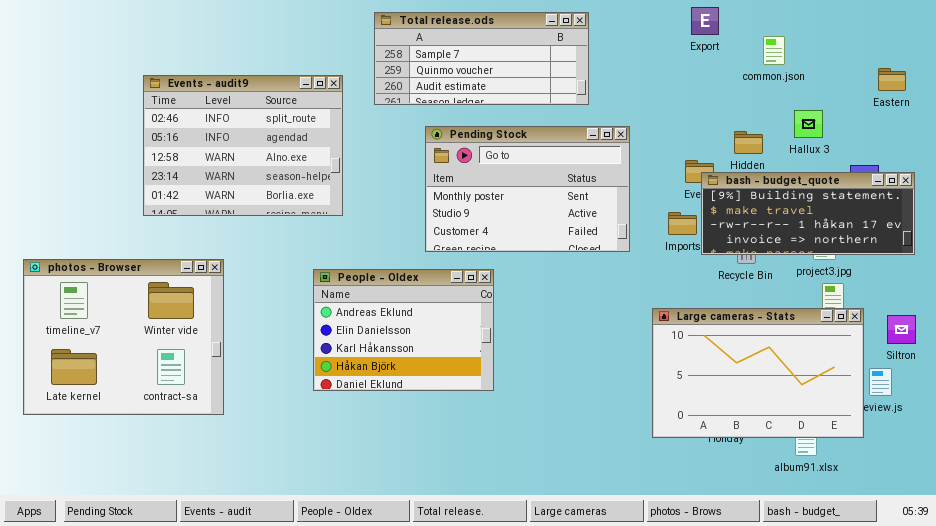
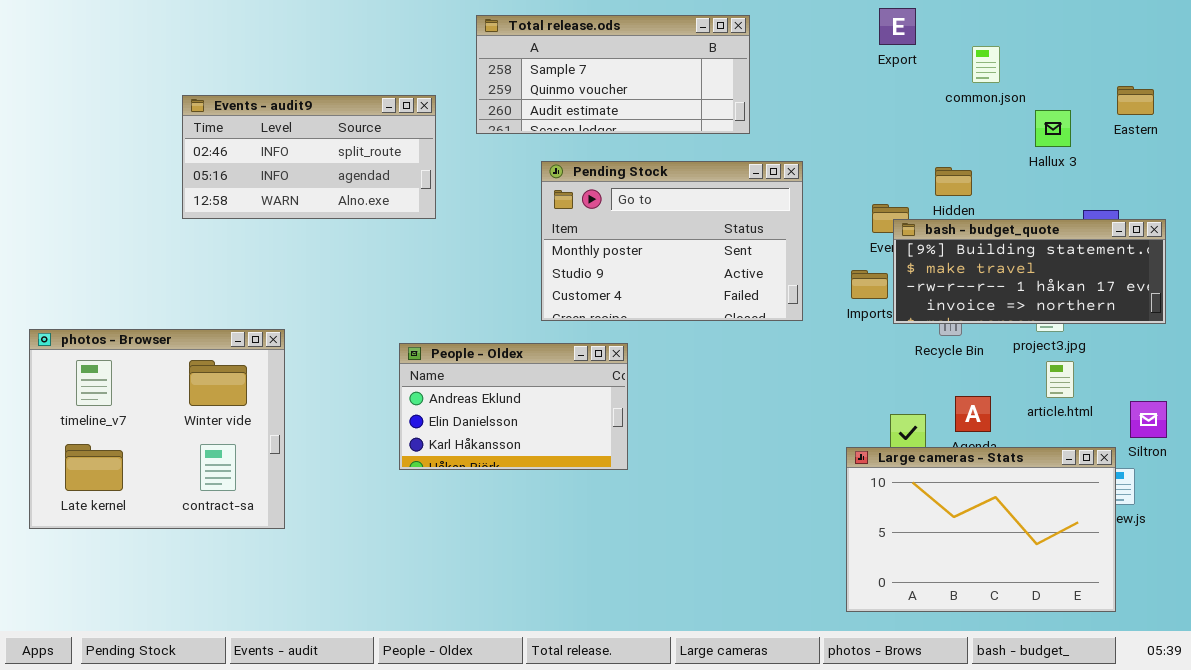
Events - audit9: [143,75,343,216] -> [182,95,436,219], resized
Hallux 3: [794,110,823,138] -> [1035,110,1071,147], moved
People - Oldex: [313,269,494,391] -> [399,343,628,470], resized
Large cameras - Stats: [652,308,864,438] -> [846,447,1116,612], moved

